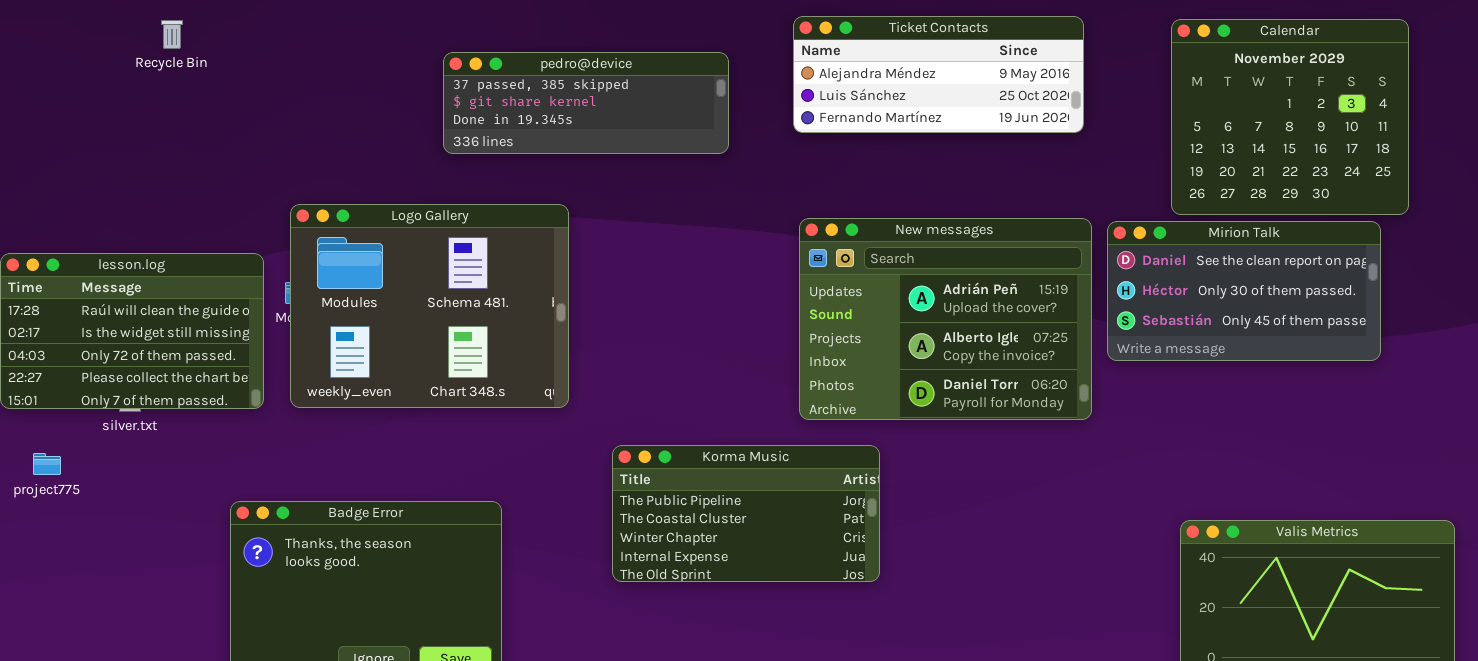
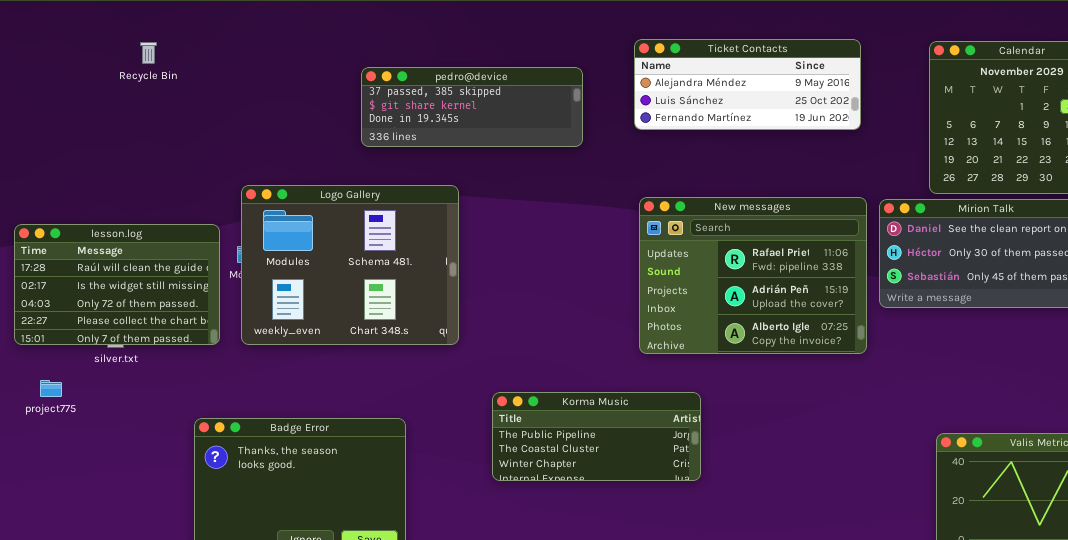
New messages: [799,218,1092,420] -> [639,197,867,354], scrolled up 1 row
Korma Music: [612,445,880,582] -> [492,392,701,481], resized

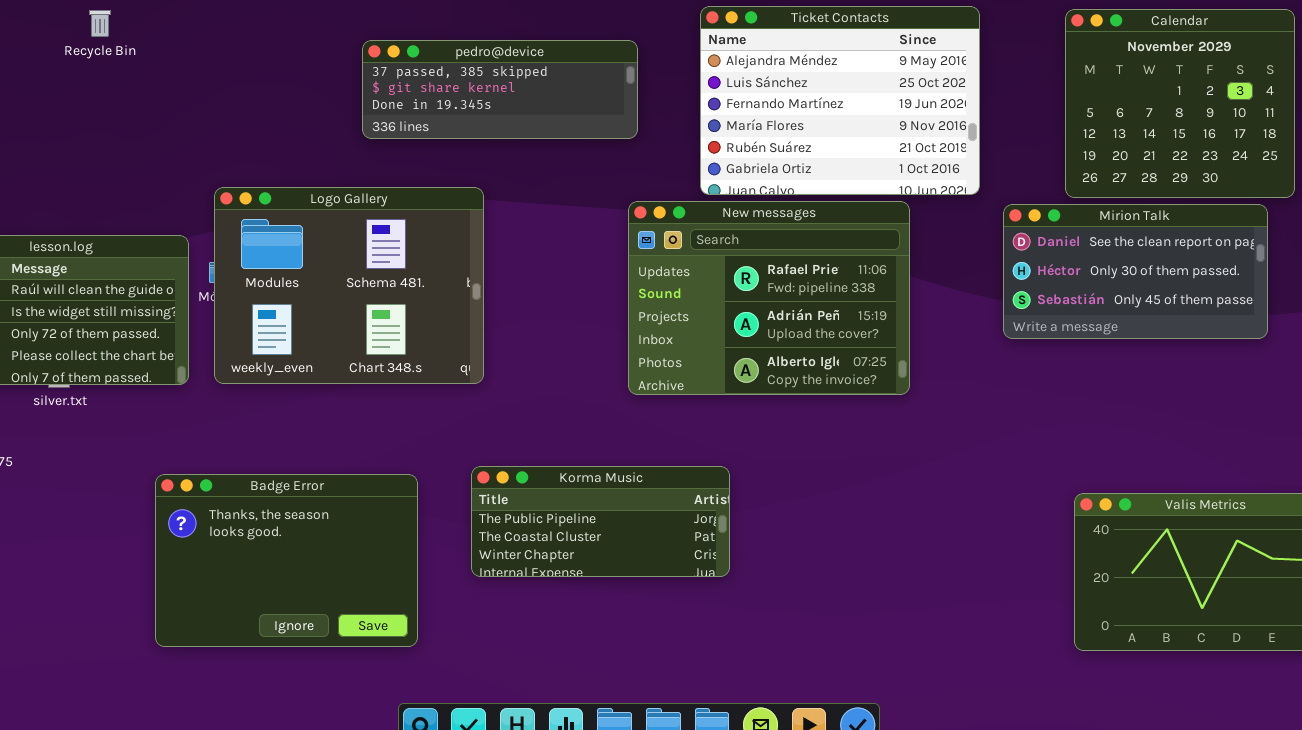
Ticket Contacts: [634,39,861,130] -> [700,6,980,195], resized
New messages: [639,197,867,354] -> [628,201,910,395], moved
Korma Music: [492,392,701,481] -> [471,466,730,577], moved

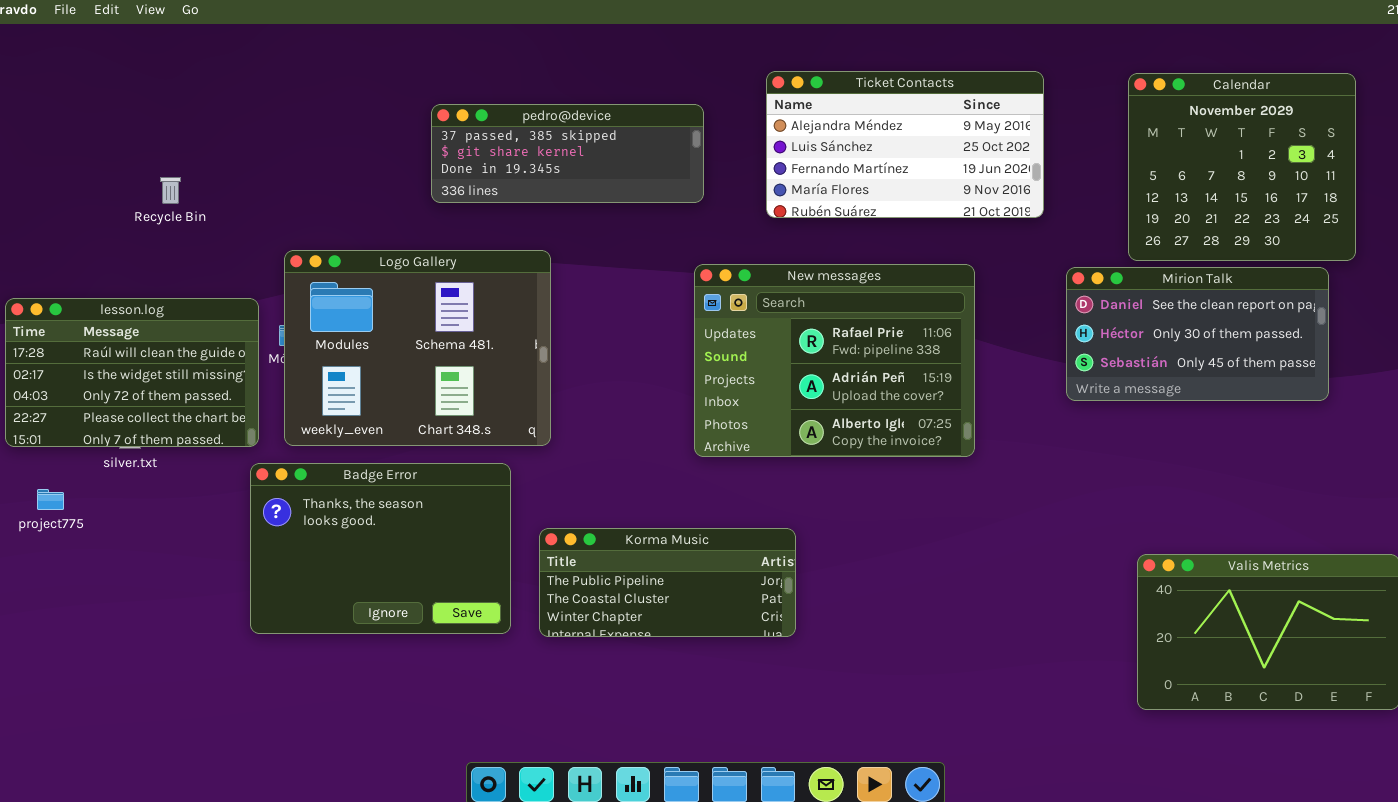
Ticket Contacts: [700,6,980,195] -> [766,71,1044,218], resized
Recycle Bin: [89,10,111,37] -> [160,177,181,204], moved
Badge Error: [155,474,418,647] -> [250,463,511,634], moved

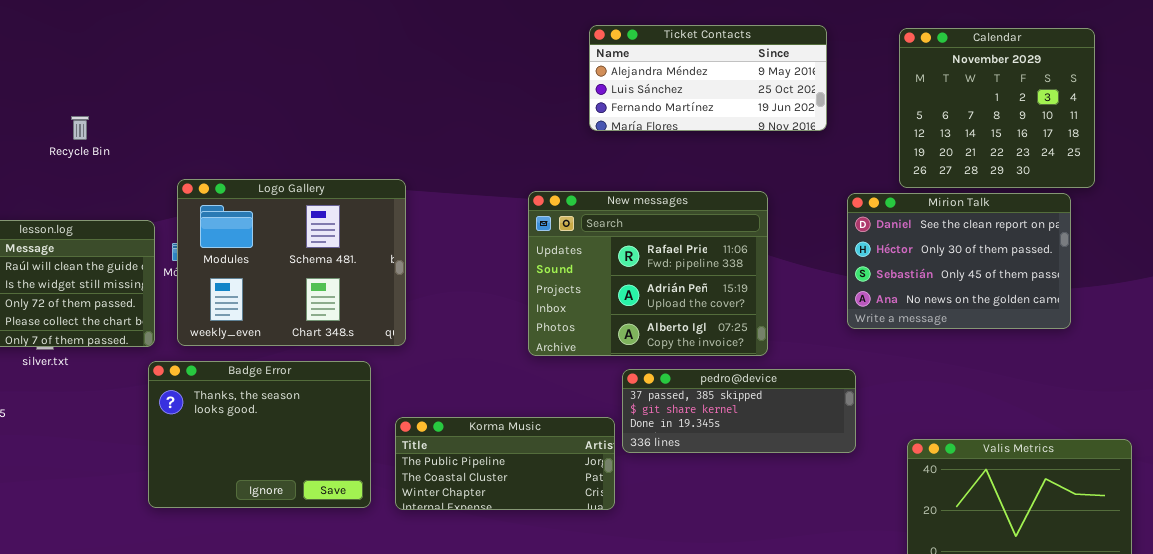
Ticket Contacts: [766,71,1044,218] -> [589,25,827,131], resized
pedro@device: [431,104,704,203] -> [622,369,856,453], moved
Mirion Talk: [1066,267,1329,401] -> [847,193,1071,329], resized

